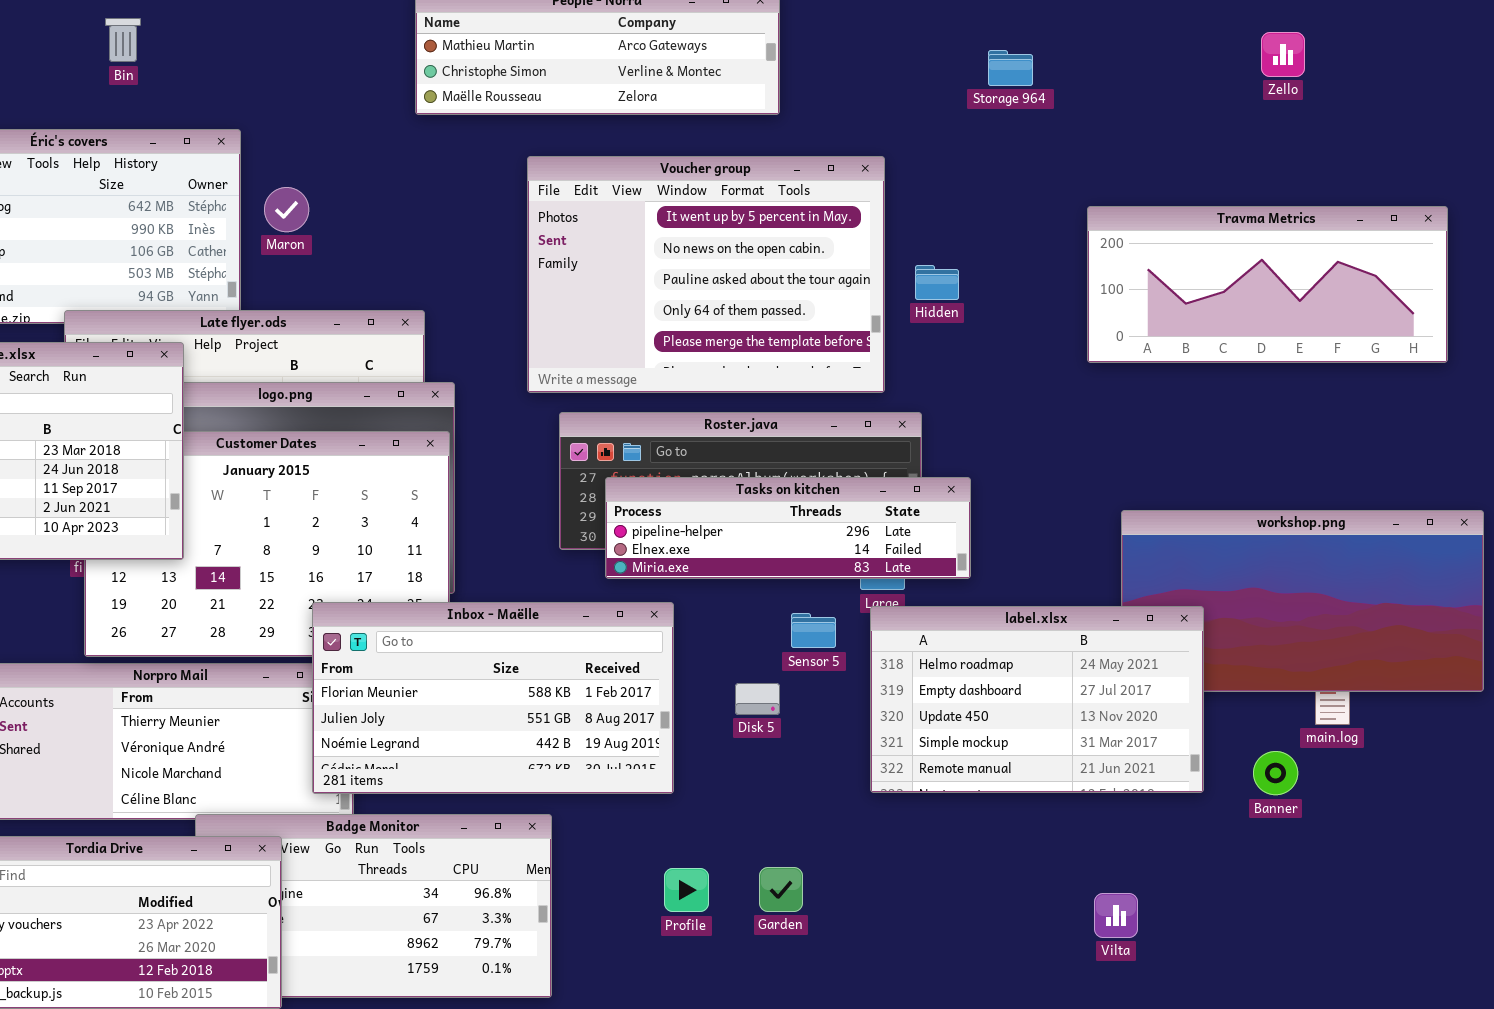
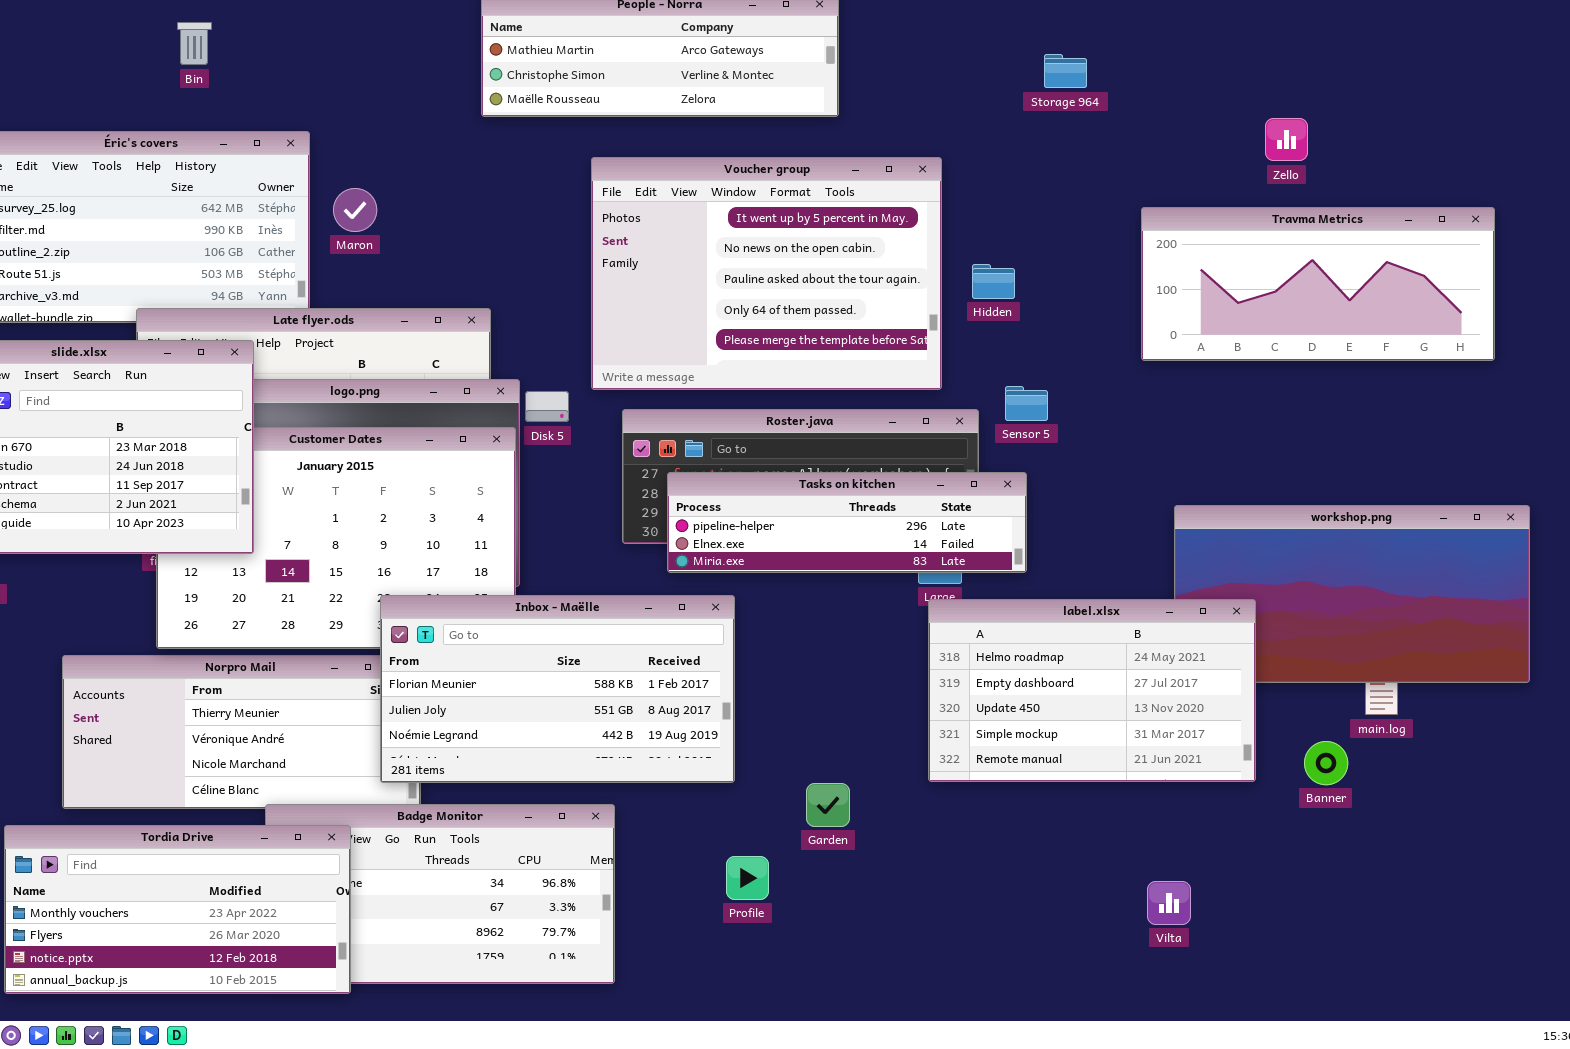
Zello: [1261,32,1305,77] -> [1265,118,1308,161], moved
Sensor 5: [791,613,836,648] -> [1005,386,1048,421], moved
Disk 5: [735,683,780,715] -> [525,391,569,422], moved
Garden: [759,867,803,912] -> [806,783,850,827], moved

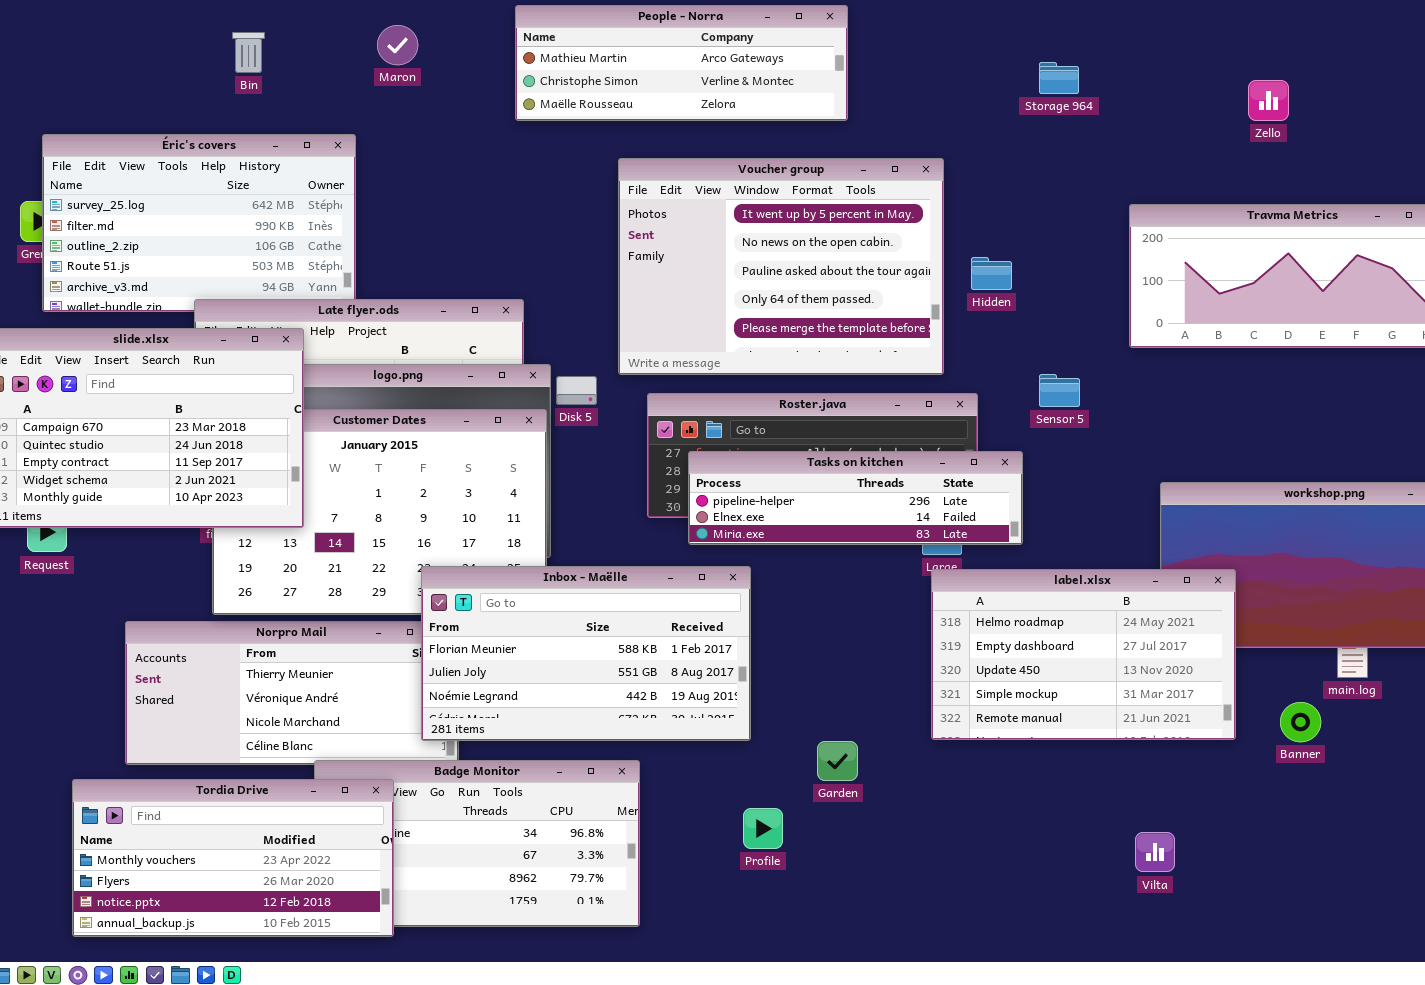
Zello: [1265,118,1308,161] -> [1248,80,1289,121], moved
Maron: [333,188,377,232] -> [377,25,418,65], moved
Sensor 5: [1005,386,1048,421] -> [1039,374,1080,407], moved

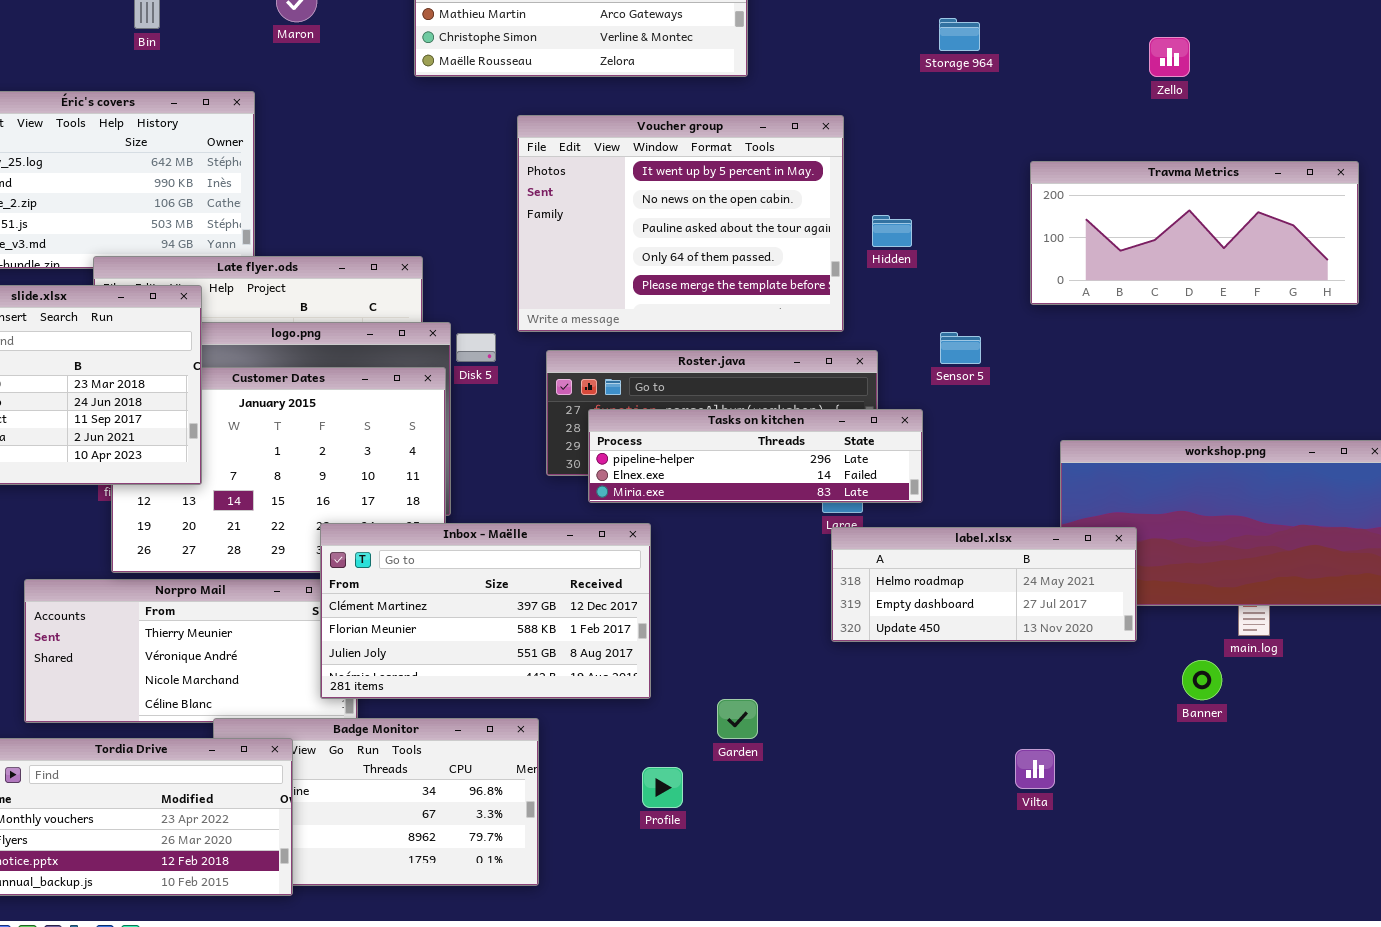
Inbox - Maëlle: [421,566,751,741] -> [320,523,651,699], scrolled up 1 row
label.xlsx: [931,569,1236,740] -> [831,527,1137,642], resized
Vilta: [1135,832,1175,872] -> [1015,749,1055,789], moved

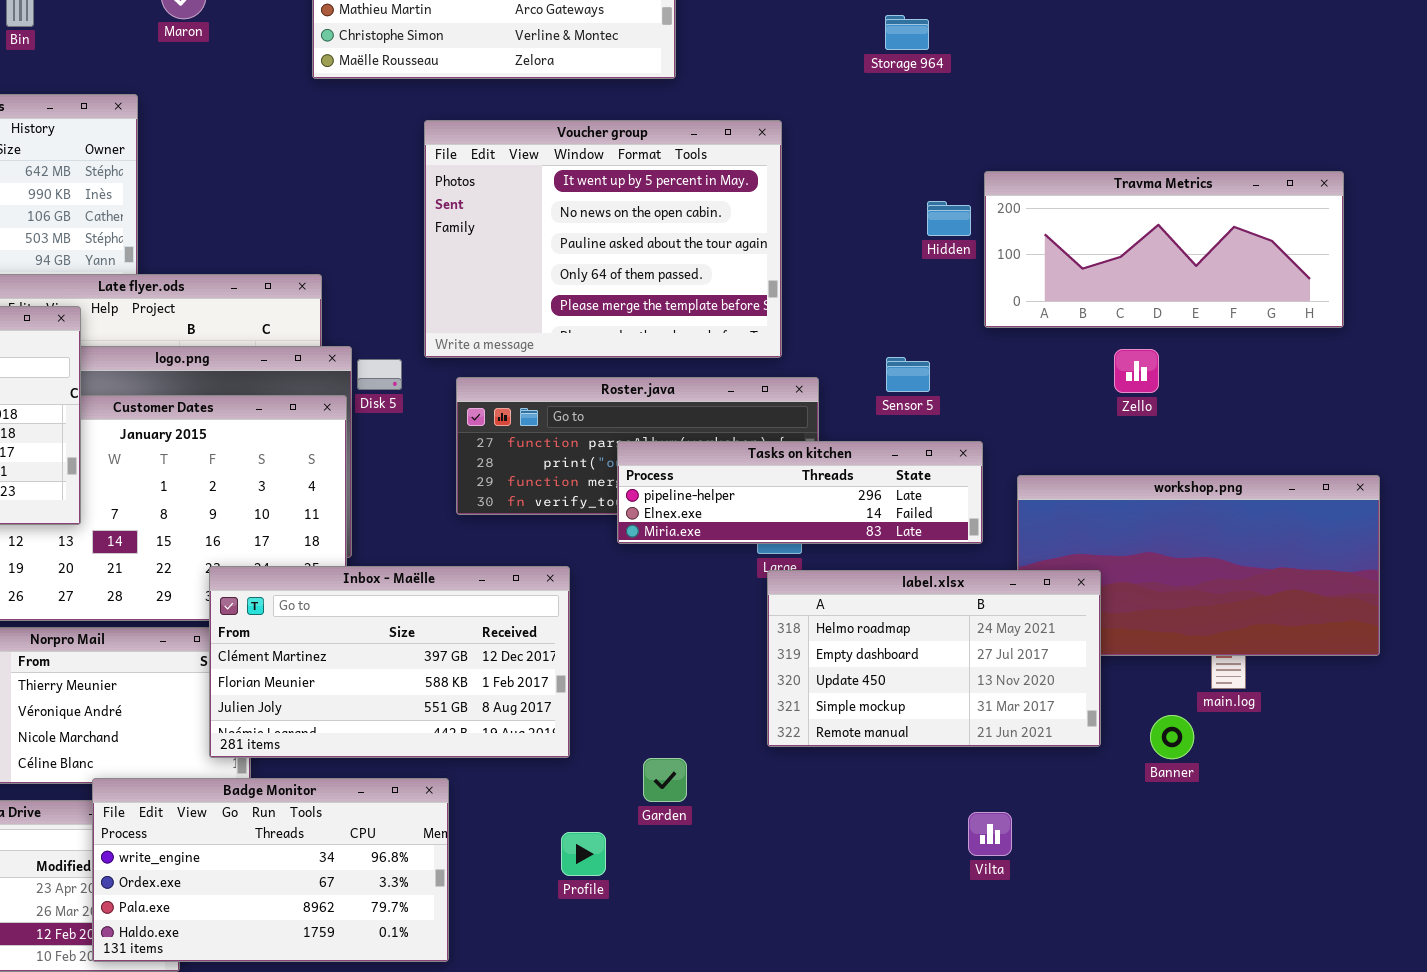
Zello: [1149,37,1190,77] -> [1114,349,1159,393], moved
Hidden: [872,215,912,247] -> [927,201,971,236], moved
Tasks on kitchen: [588,409,923,503] -> [617,441,983,544], moved
label.xlsx: [831,527,1137,642] -> [767,570,1101,747], resized
Badge Monitor: [213,718,539,886] -> [92,778,449,962], raised

